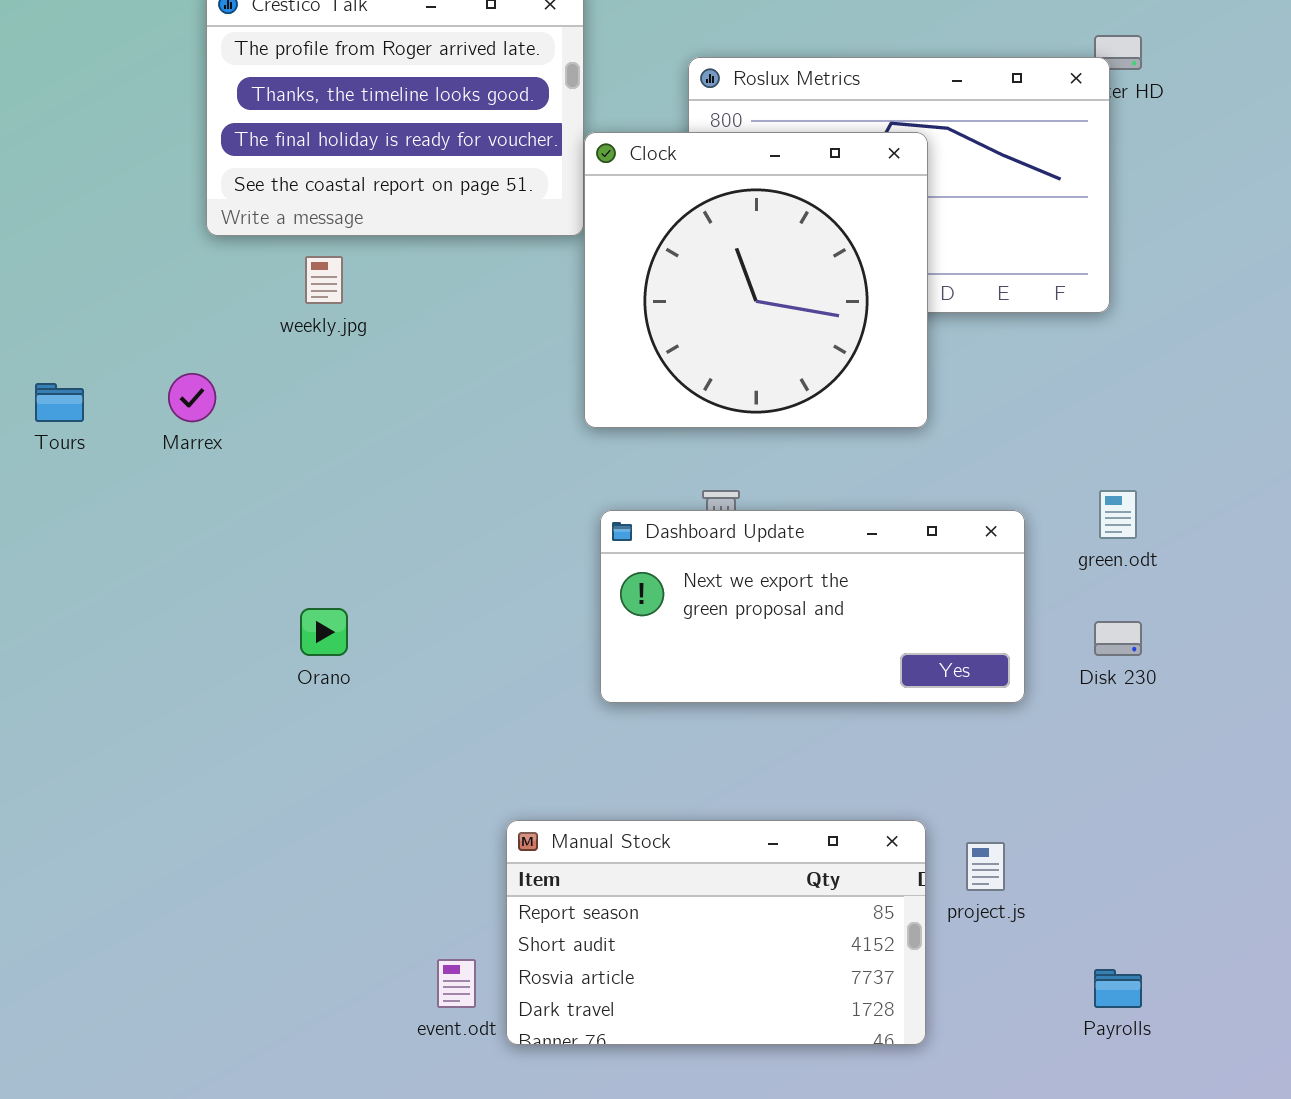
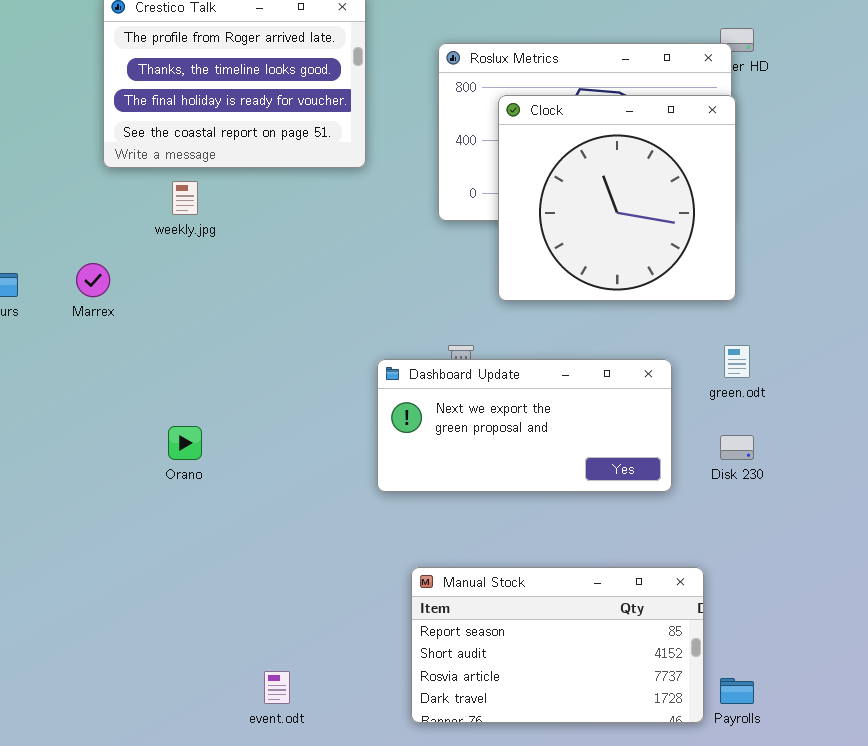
Clock: [584,132,928,428] -> [498,95,736,301], moved
Manual Stock: [506,820,926,1045] -> [411,567,704,723], moved

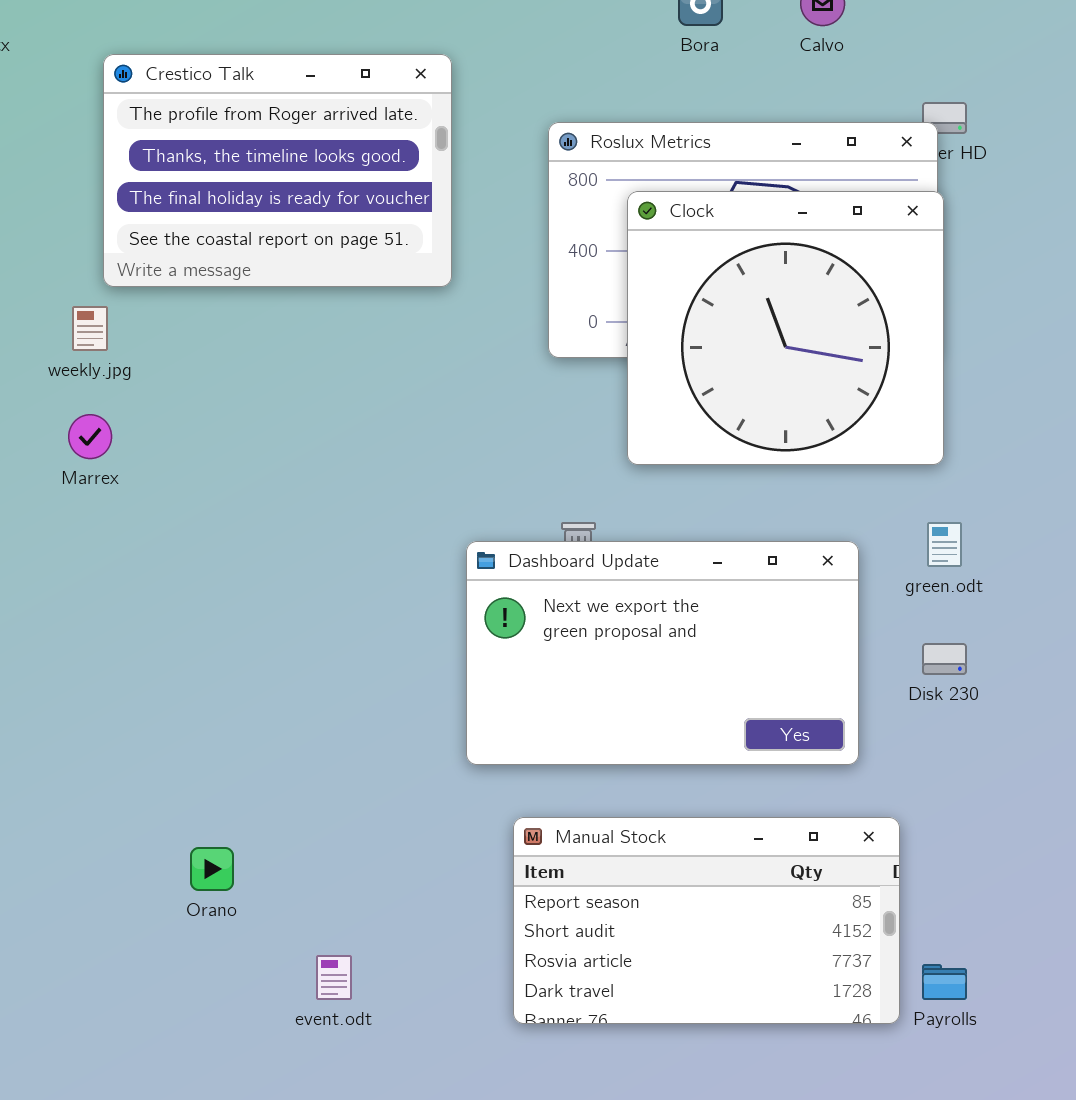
weekly.jpg: [172,181,198,215] -> [72,306,108,351], moved
Dashboard Update: [377,359,672,492] -> [466,541,859,765], resized
Orano: [168,426,202,460] -> [190,847,234,891], moved

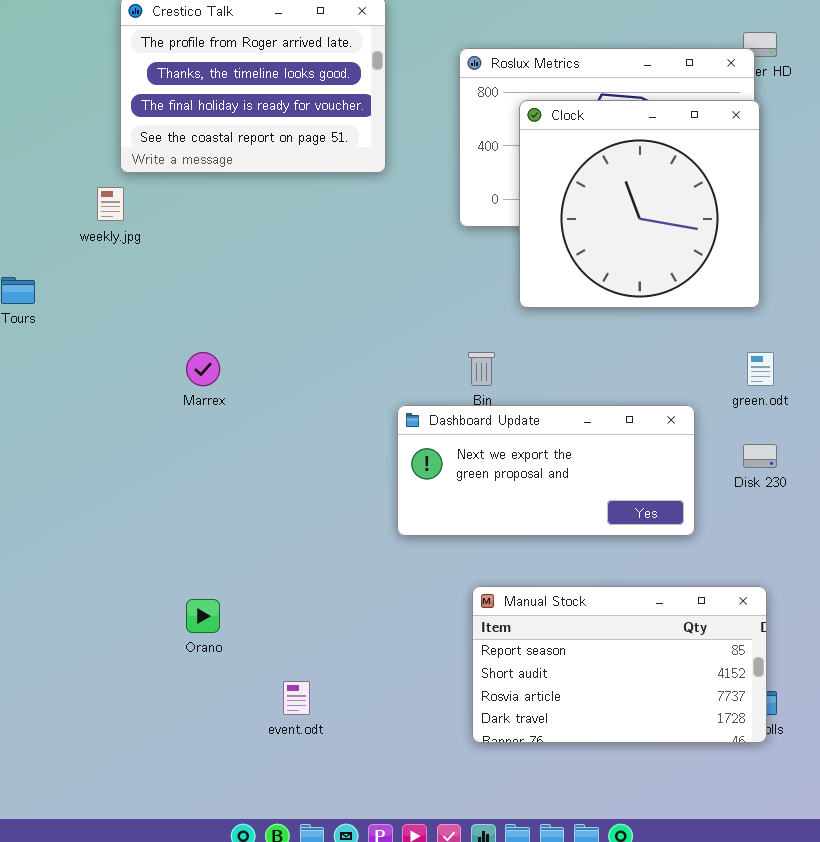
Marrex: [68,414,112,459] -> [186,352,220,386], moved
Dashboard Update: [466,541,859,765] -> [397,405,695,536], resized
Manual Stock: [513,817,900,1024] -> [472,586,767,743], moved

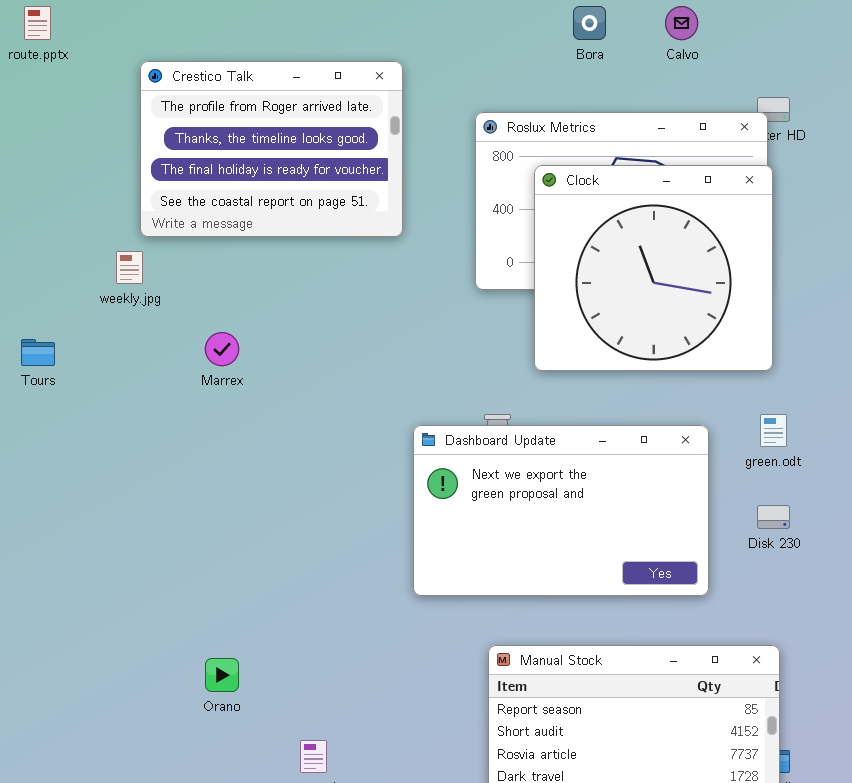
Marrex: [186,352,220,386] -> [205,332,239,366], moved
Dashboard Update: [397,405,695,536] -> [413,425,709,596], resized

